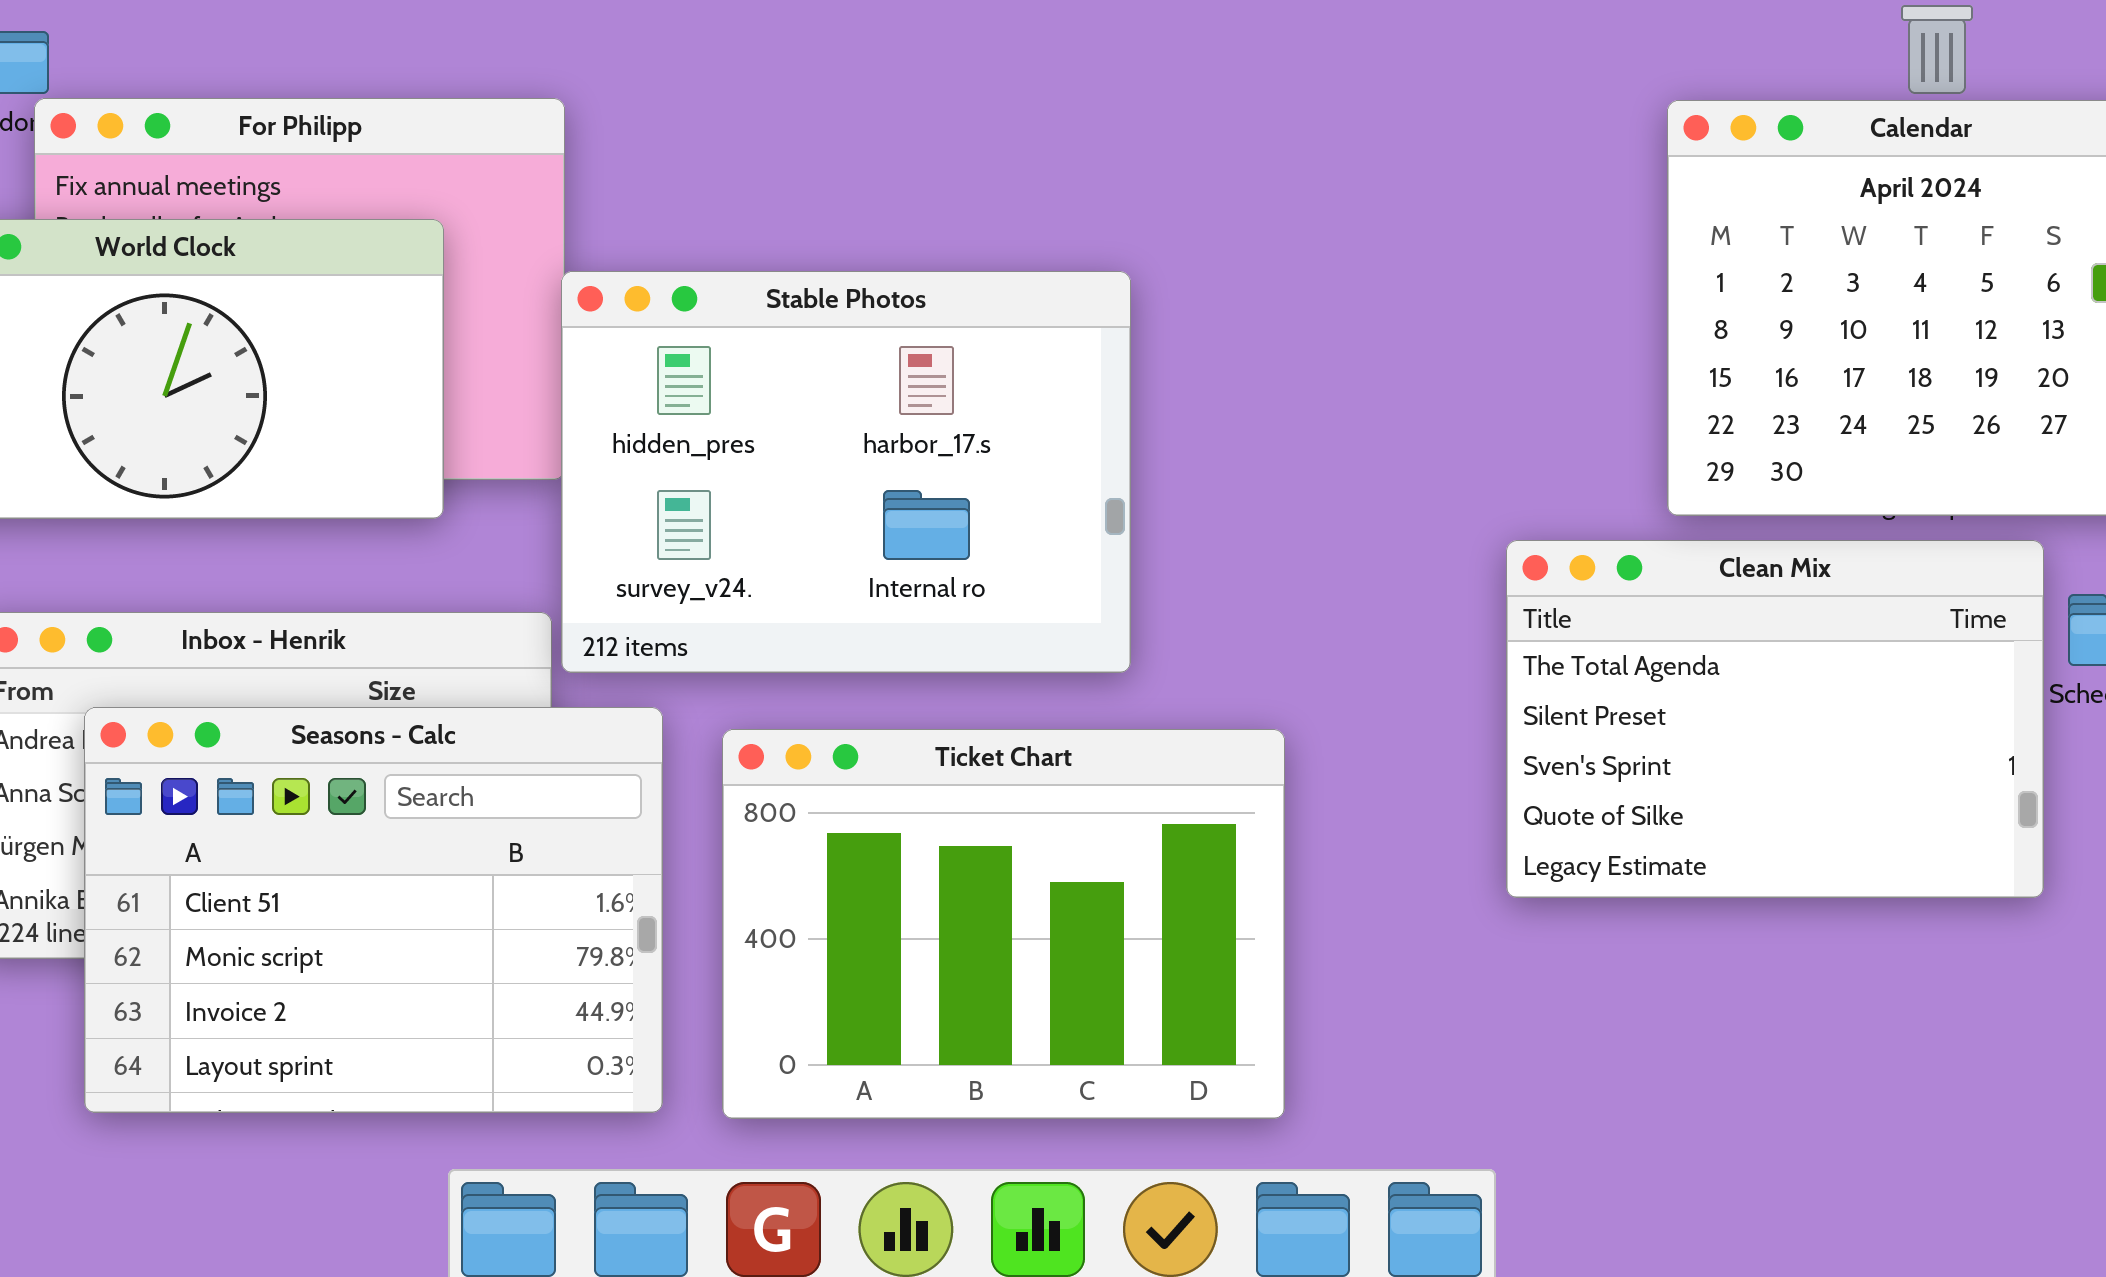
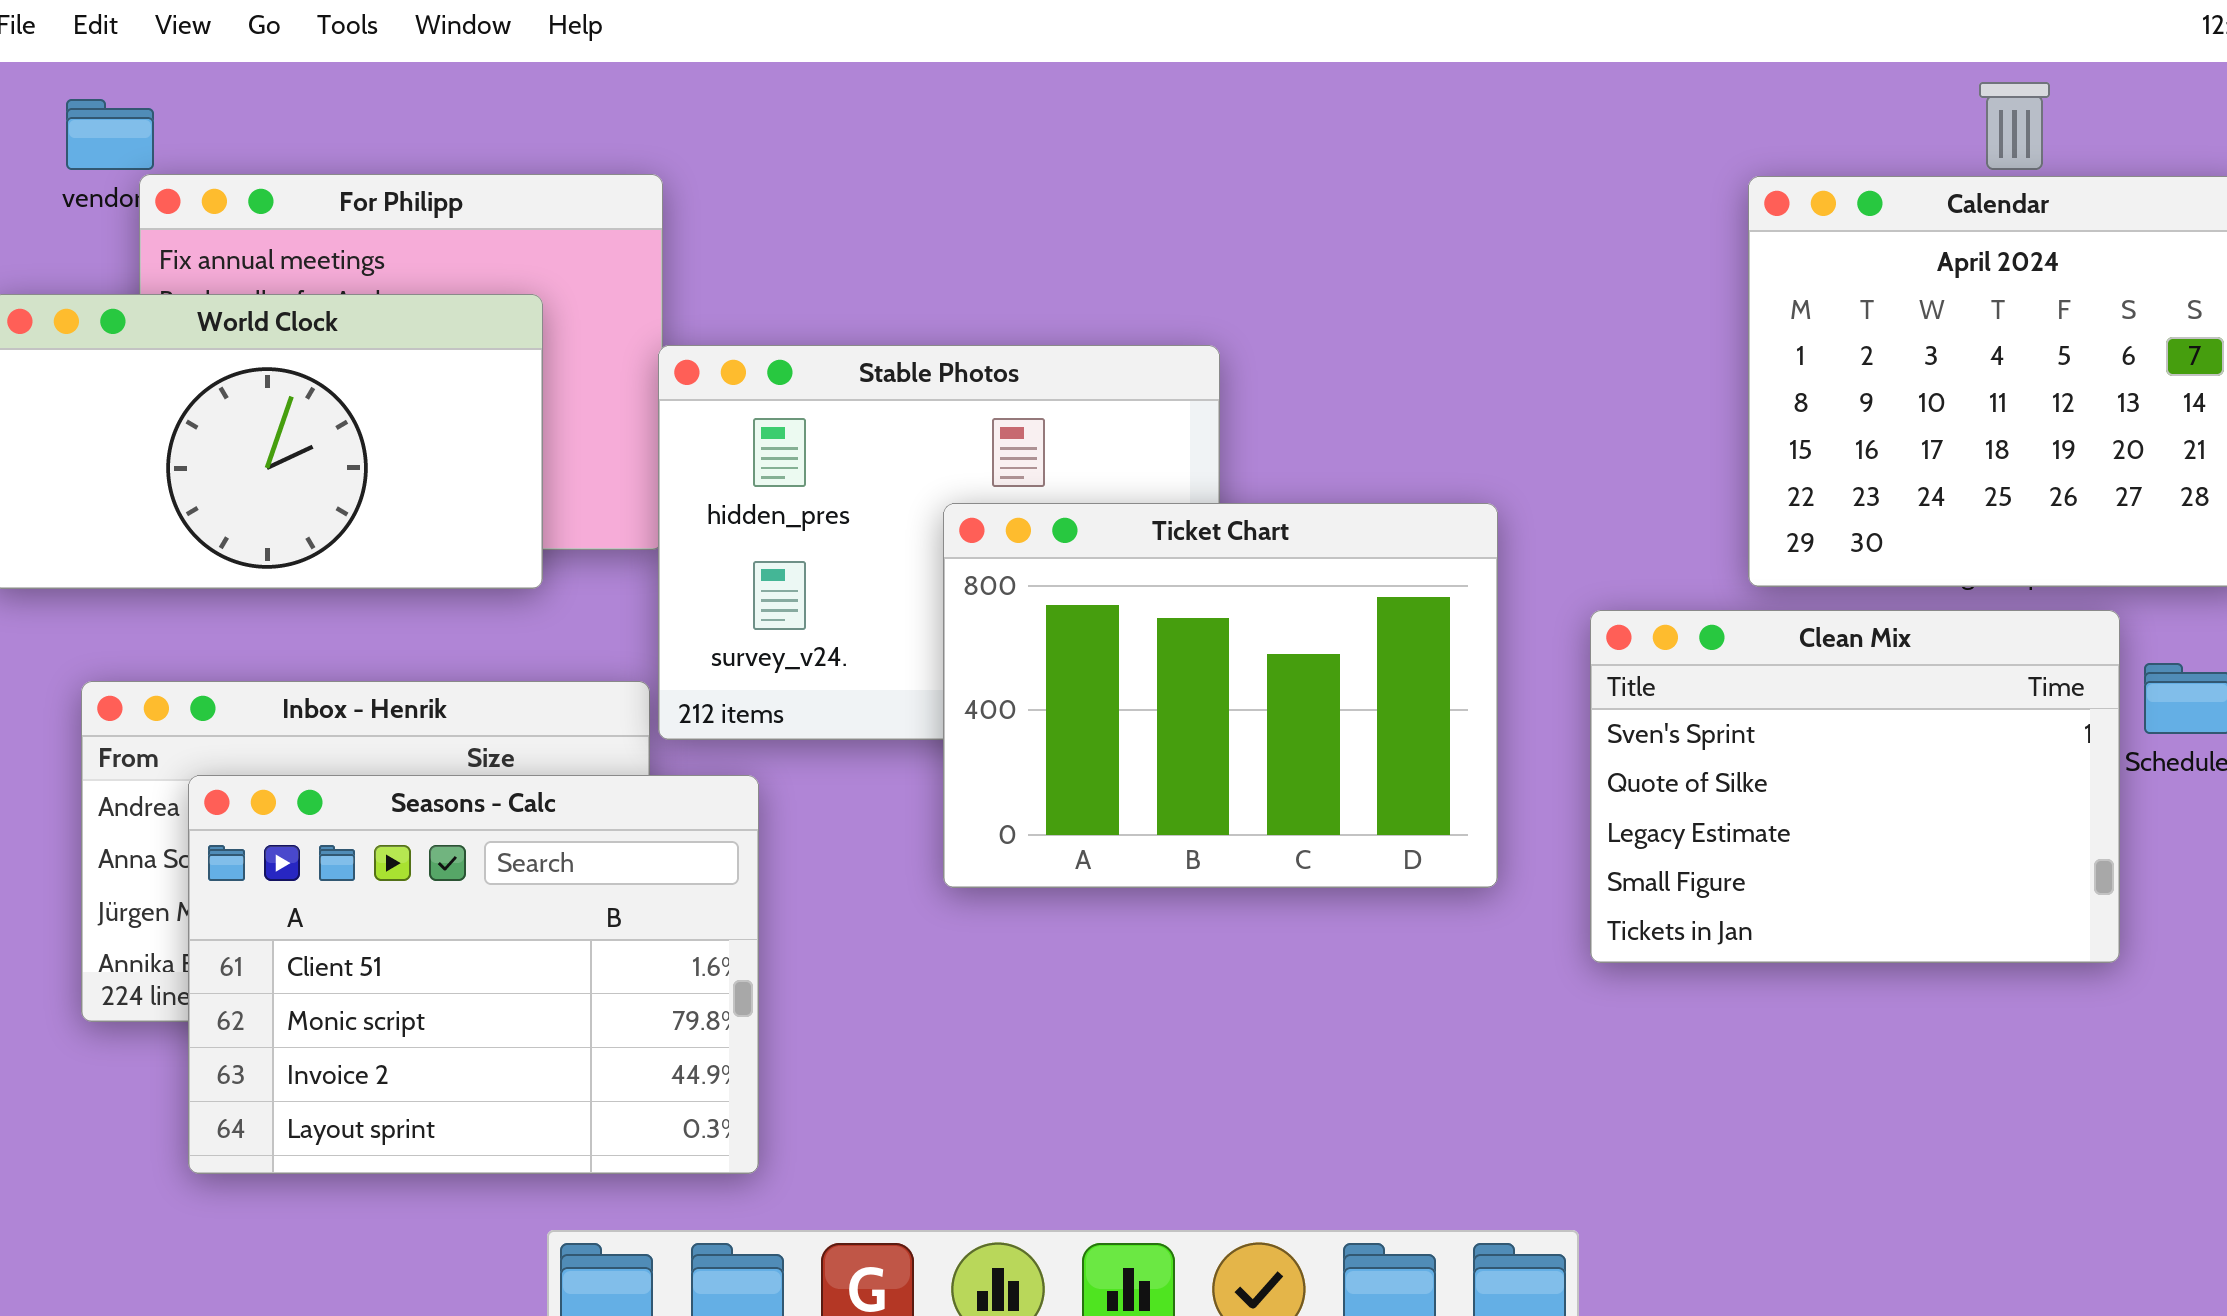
Clean Mix: [1506,540,2044,898] -> [1590,610,2120,963], scrolled down 2 rows
Ticket Chart: [722,729,1285,1119] -> [943,503,1498,888], moved

